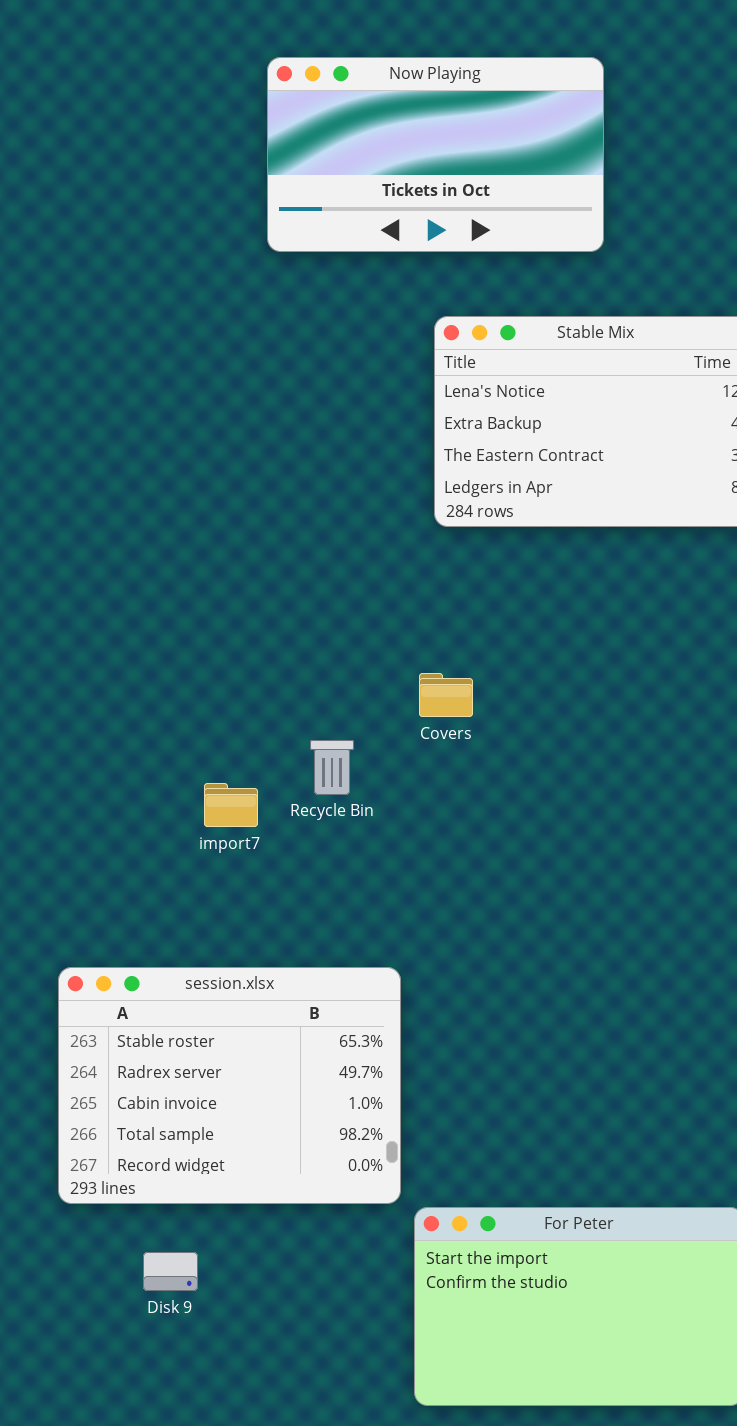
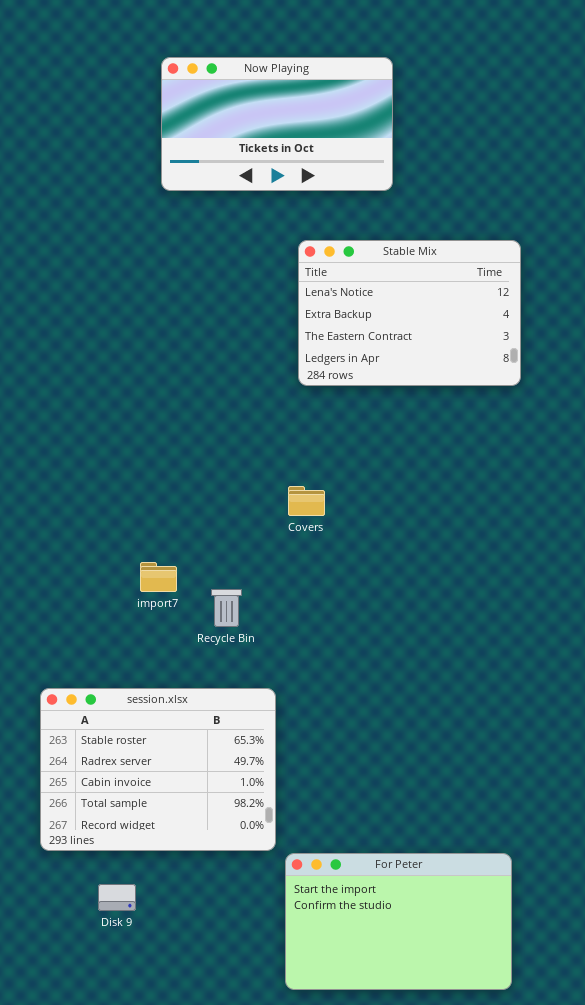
Now Playing: [267,57,604,252] -> [161,57,393,191], moved
Recycle Bin: [310,740,354,795] -> [211,589,242,627], moved

